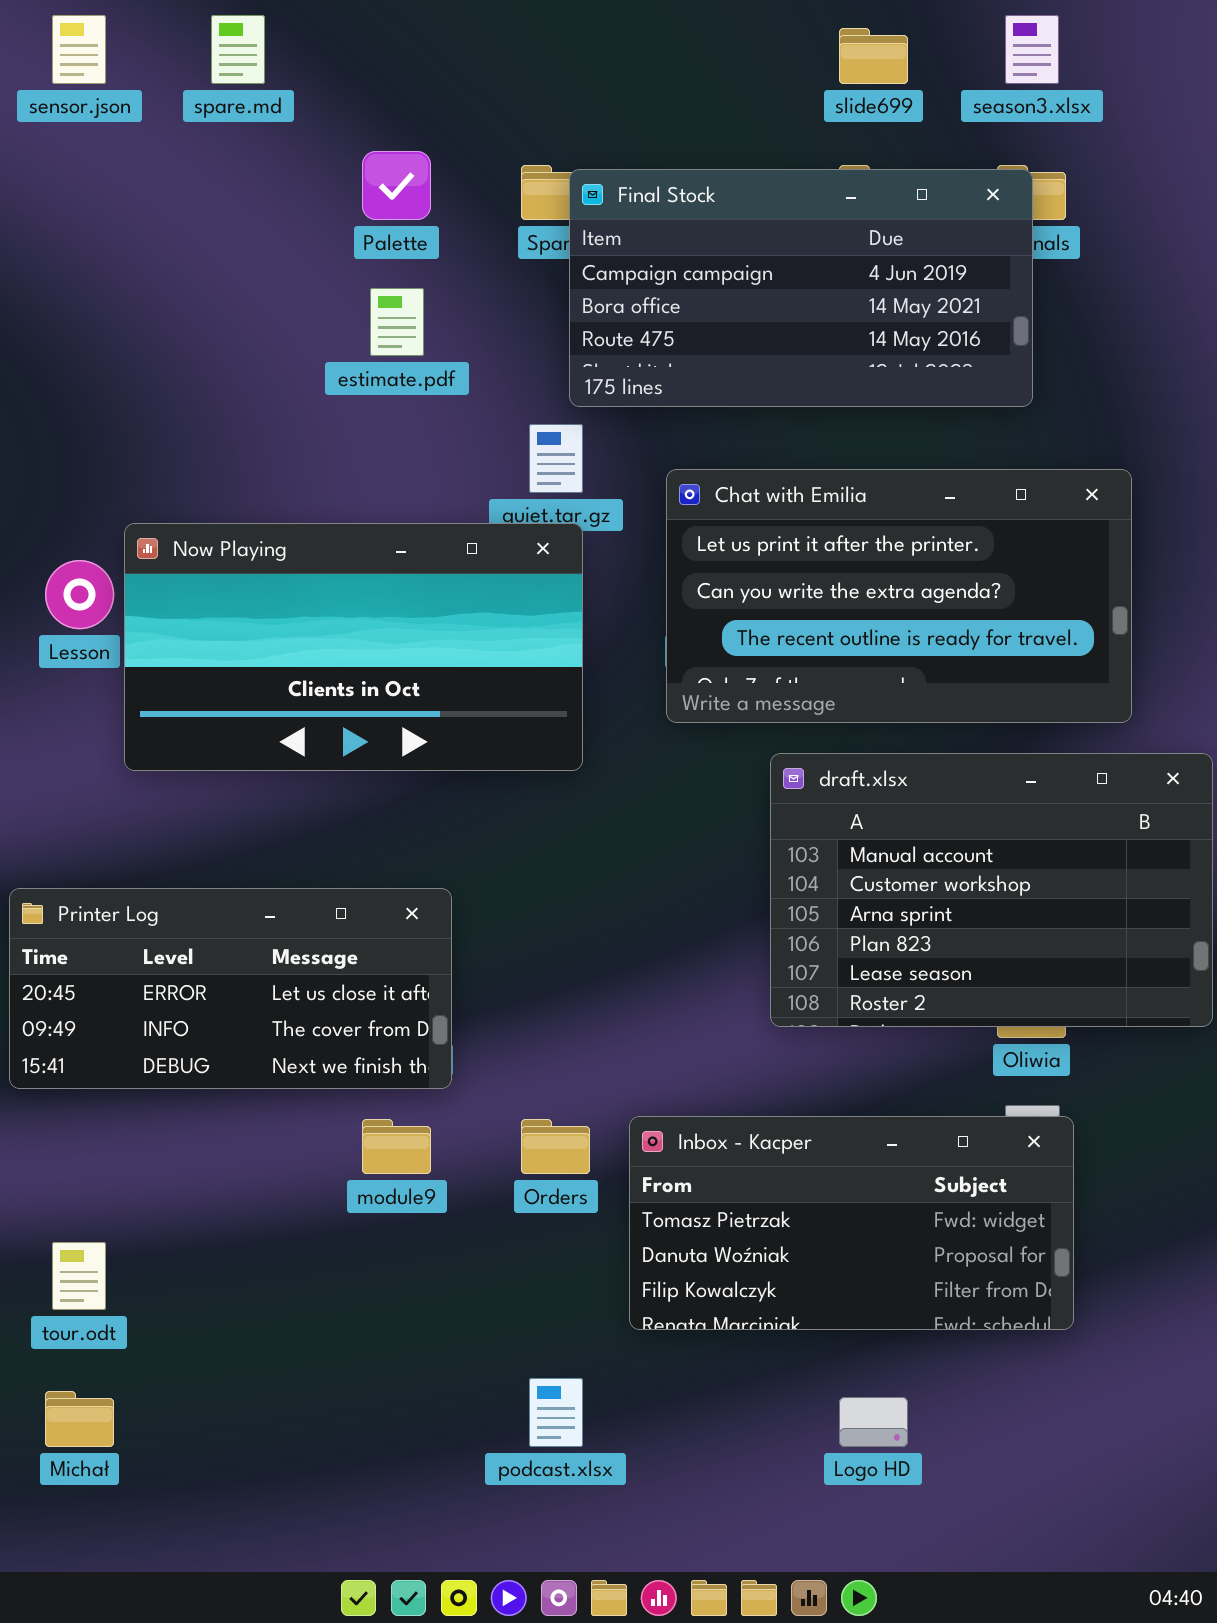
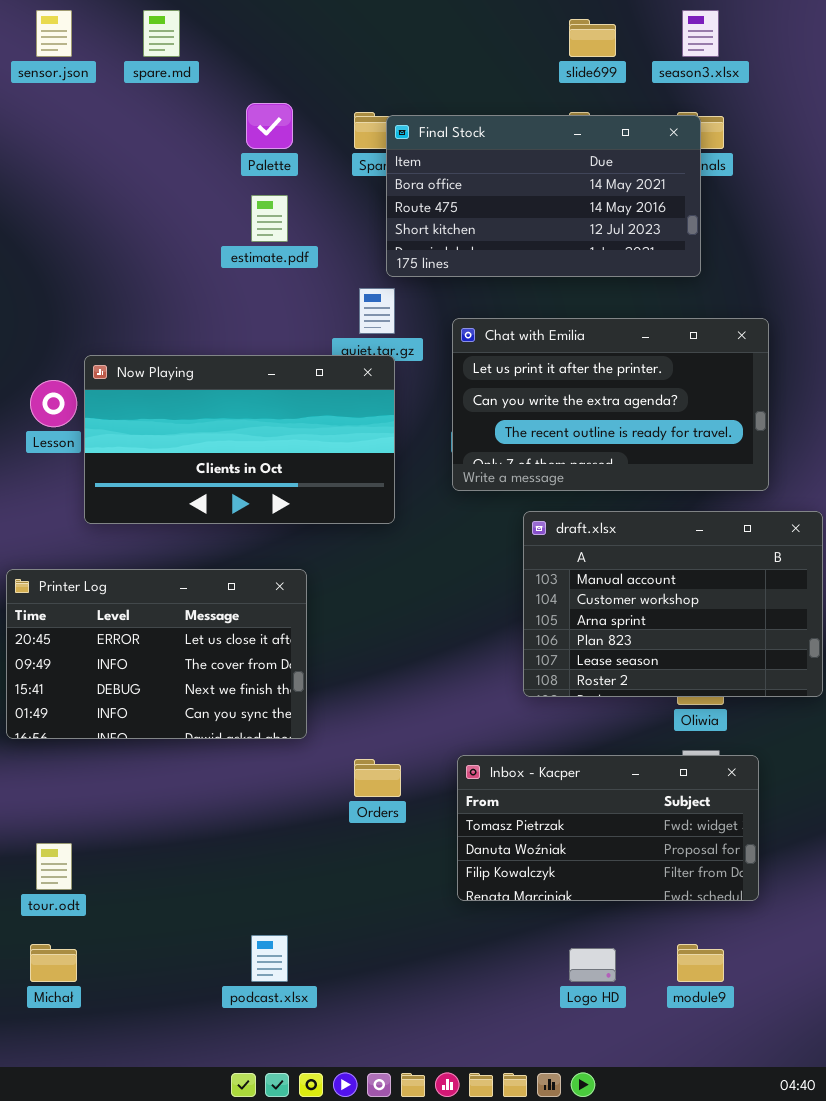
Final Stock: [569,169,1033,407] -> [386,115,701,277], scrolled down 1 row
Printer Log: [9,888,452,1089] -> [6,569,307,739], resized
Inbox - Kacper: [629,1116,1074,1330] -> [457,755,759,901], moved
module9: [362,1119,431,1174] -> [677,944,724,982], moved
podcast.xlsx: [529,1378,583,1447] -> [251,935,288,982], moved

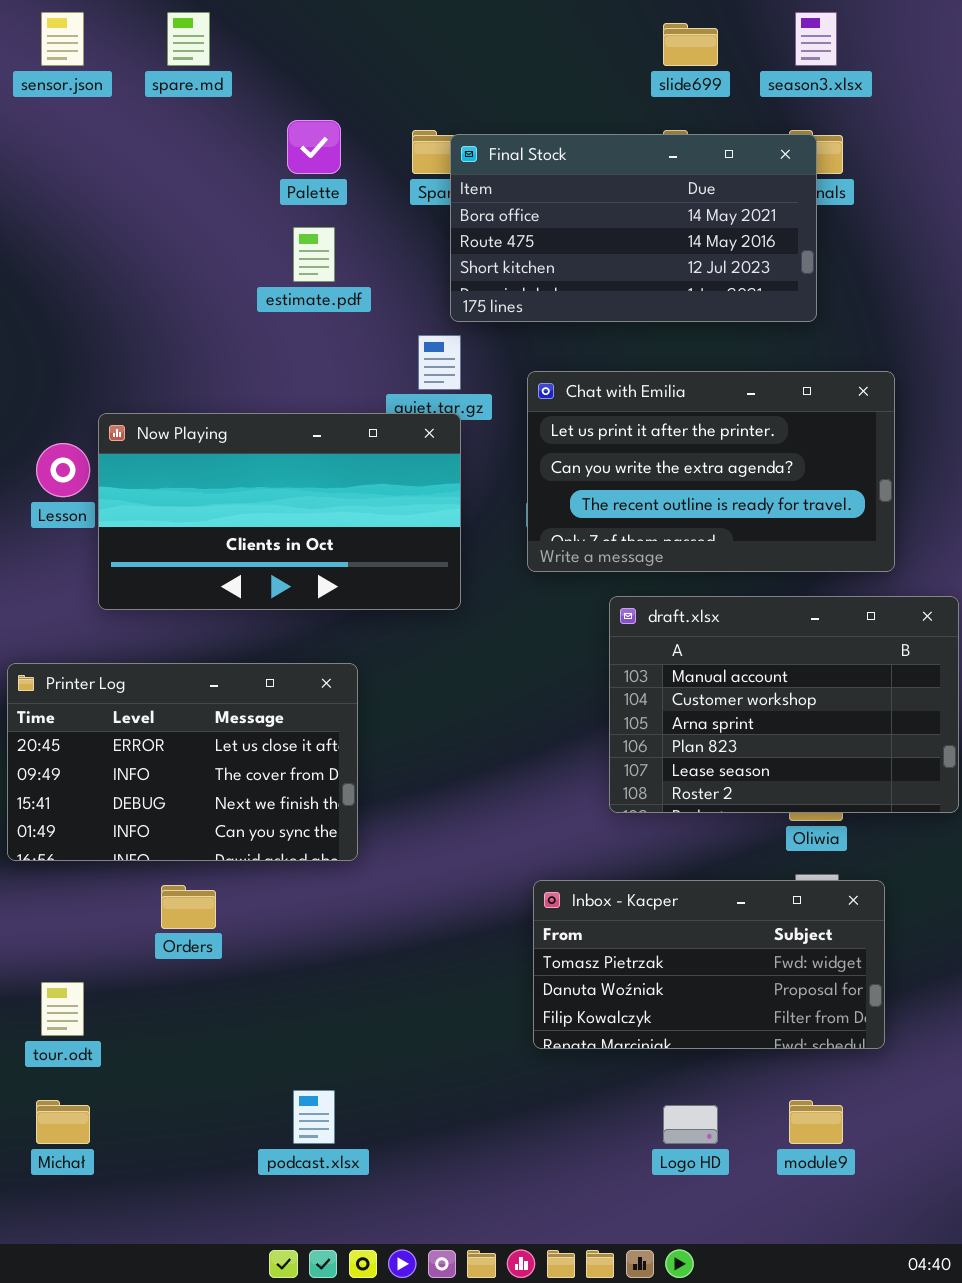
Orders: [354,759,401,797] -> [161,885,216,929], moved

